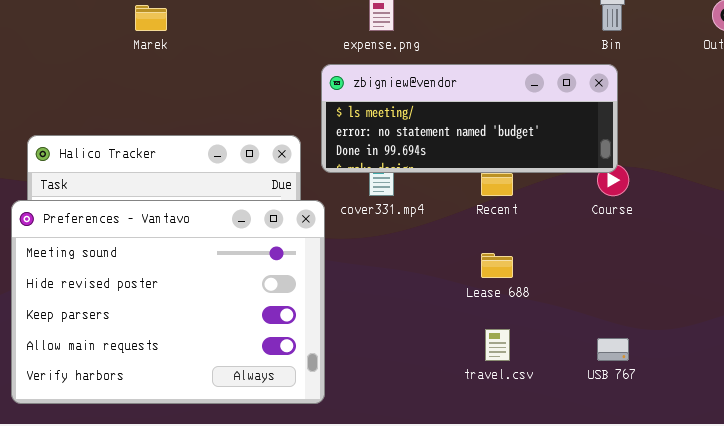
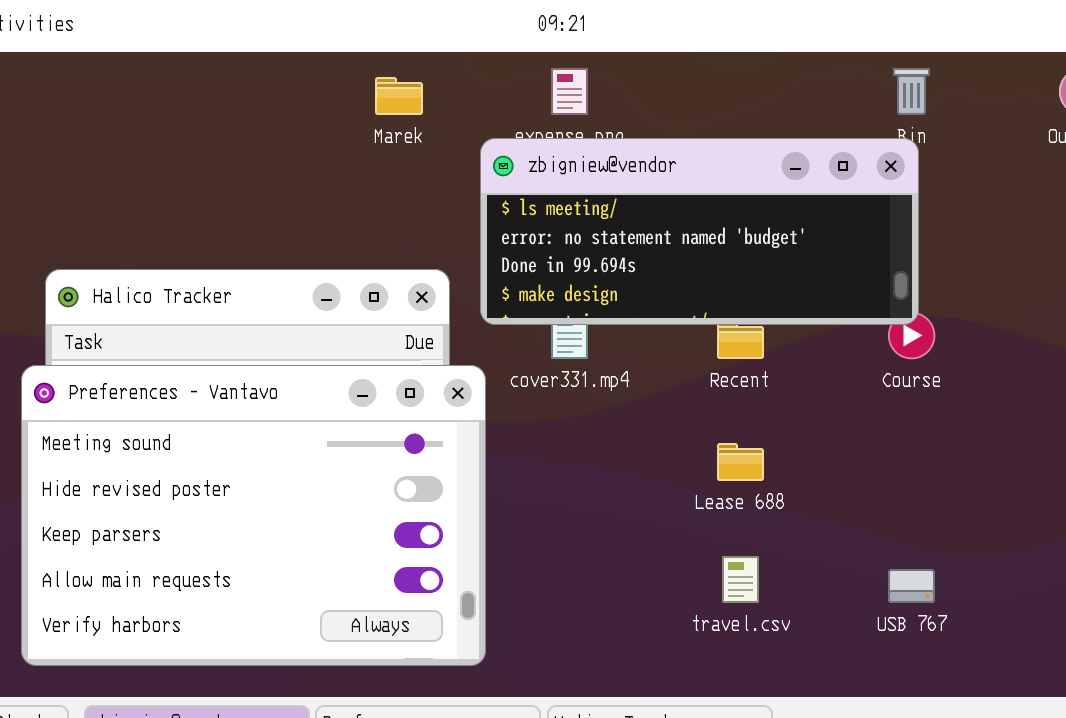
Marek: [135,5,167,31] -> [375,77,423,115], moved
zbigniew@vendor: [321,64,618,173] -> [480,138,919,325], resized

